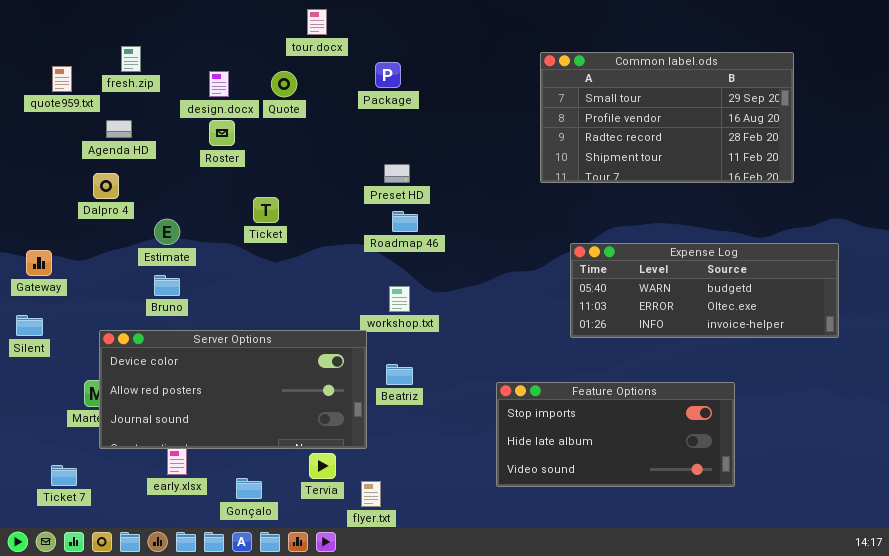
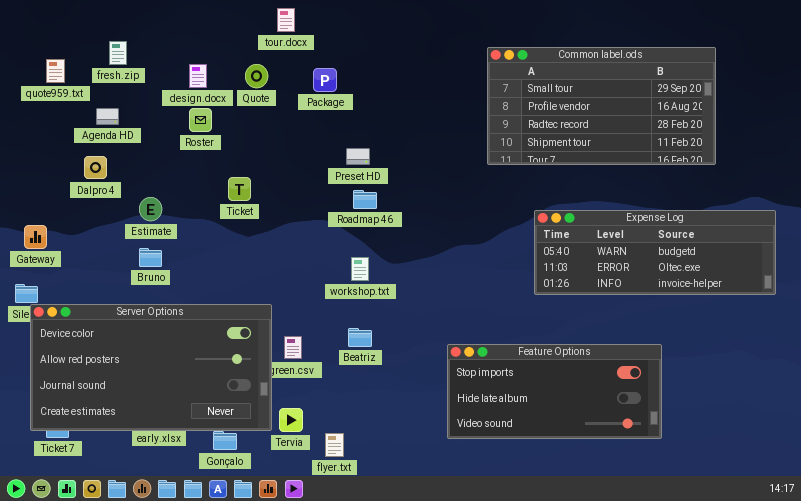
Package: [375,62,401,88] -> [313,68,337,92], moved
Expense Log: [570,243,839,338] -> [534,210,776,295], moved
Server Options: [99,330,367,449] -> [30,304,272,431], moved, resized

